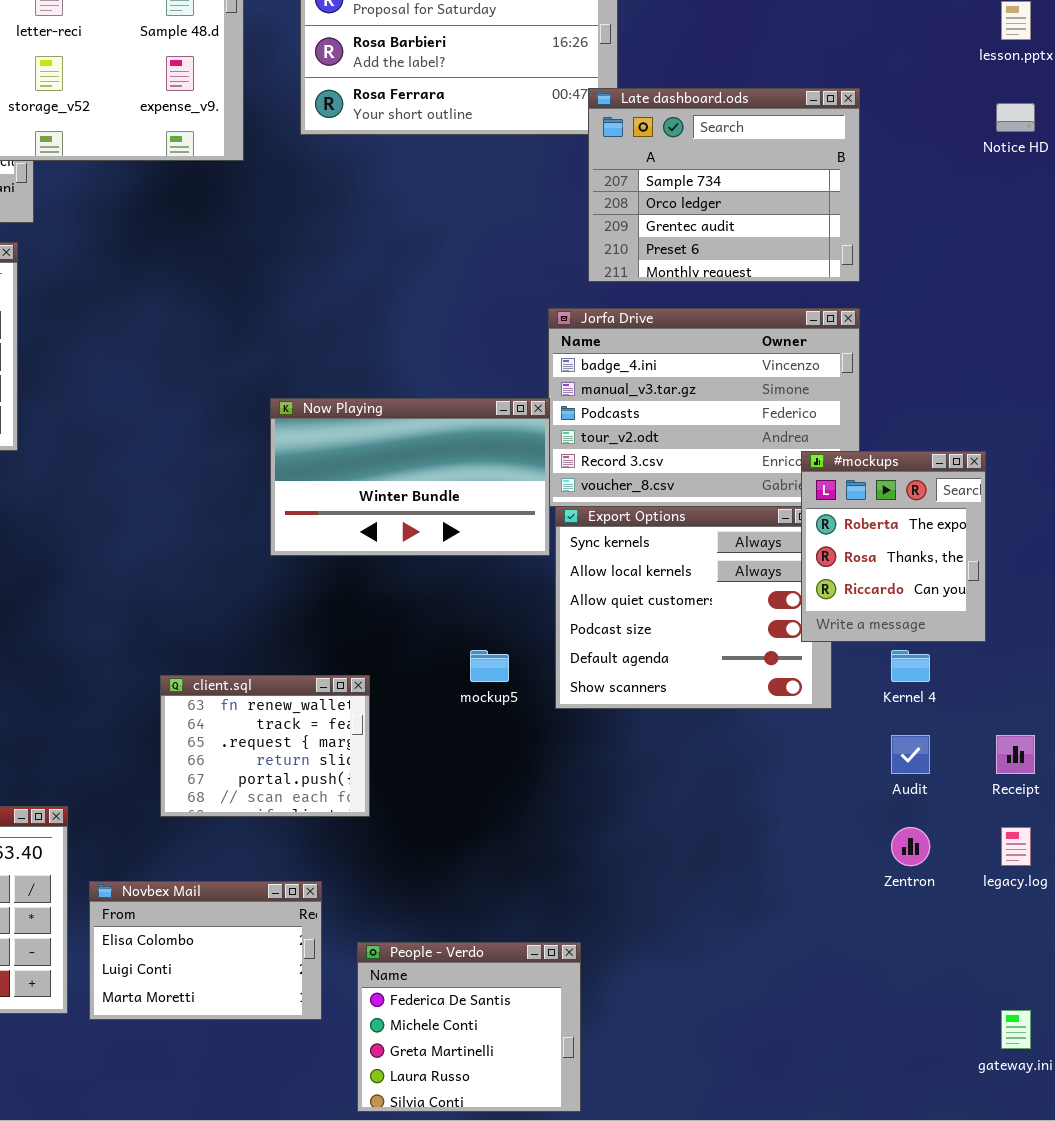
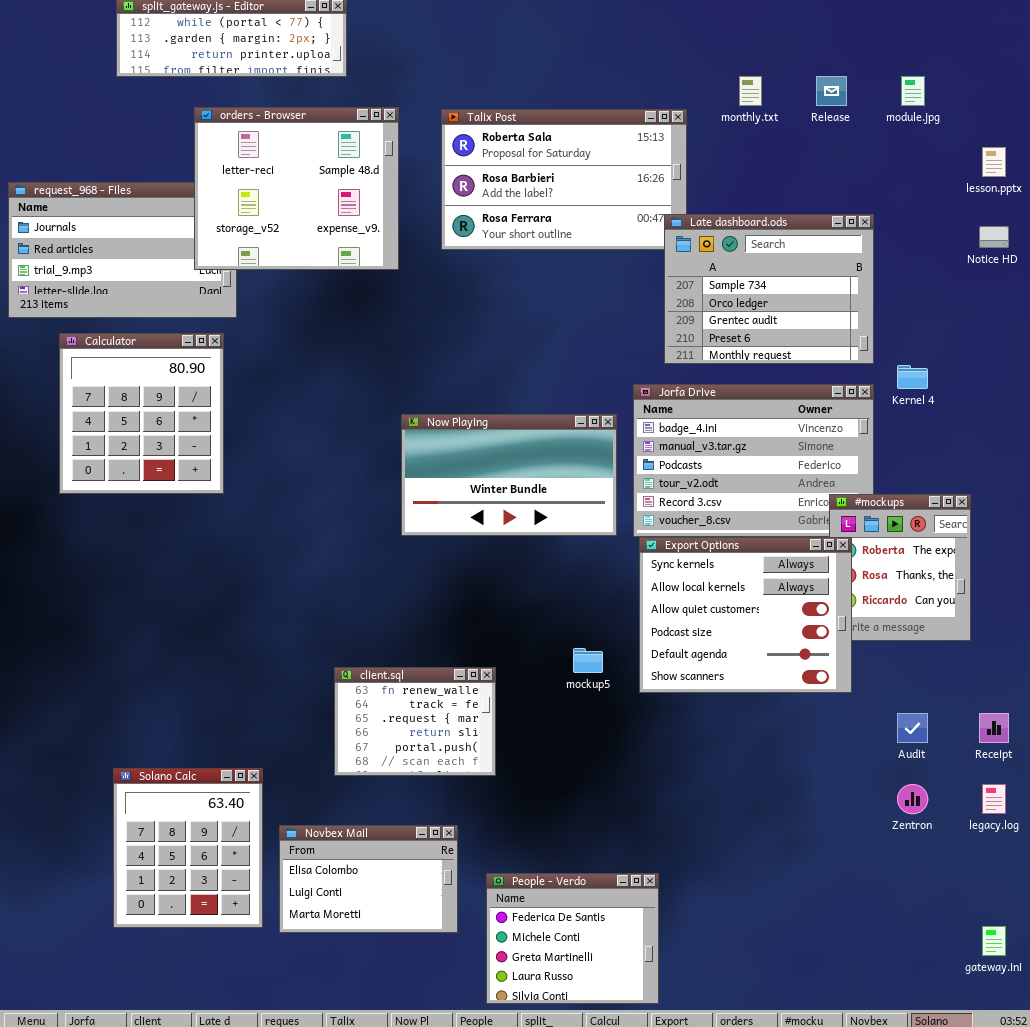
Now Playing: [270,398,550,556] -> [401,414,617,536], moved
Export Options: [555,506,832,709] -> [639,537,852,693], raised
Kernel 4: [891,650,930,682] -> [897,365,928,389], moved

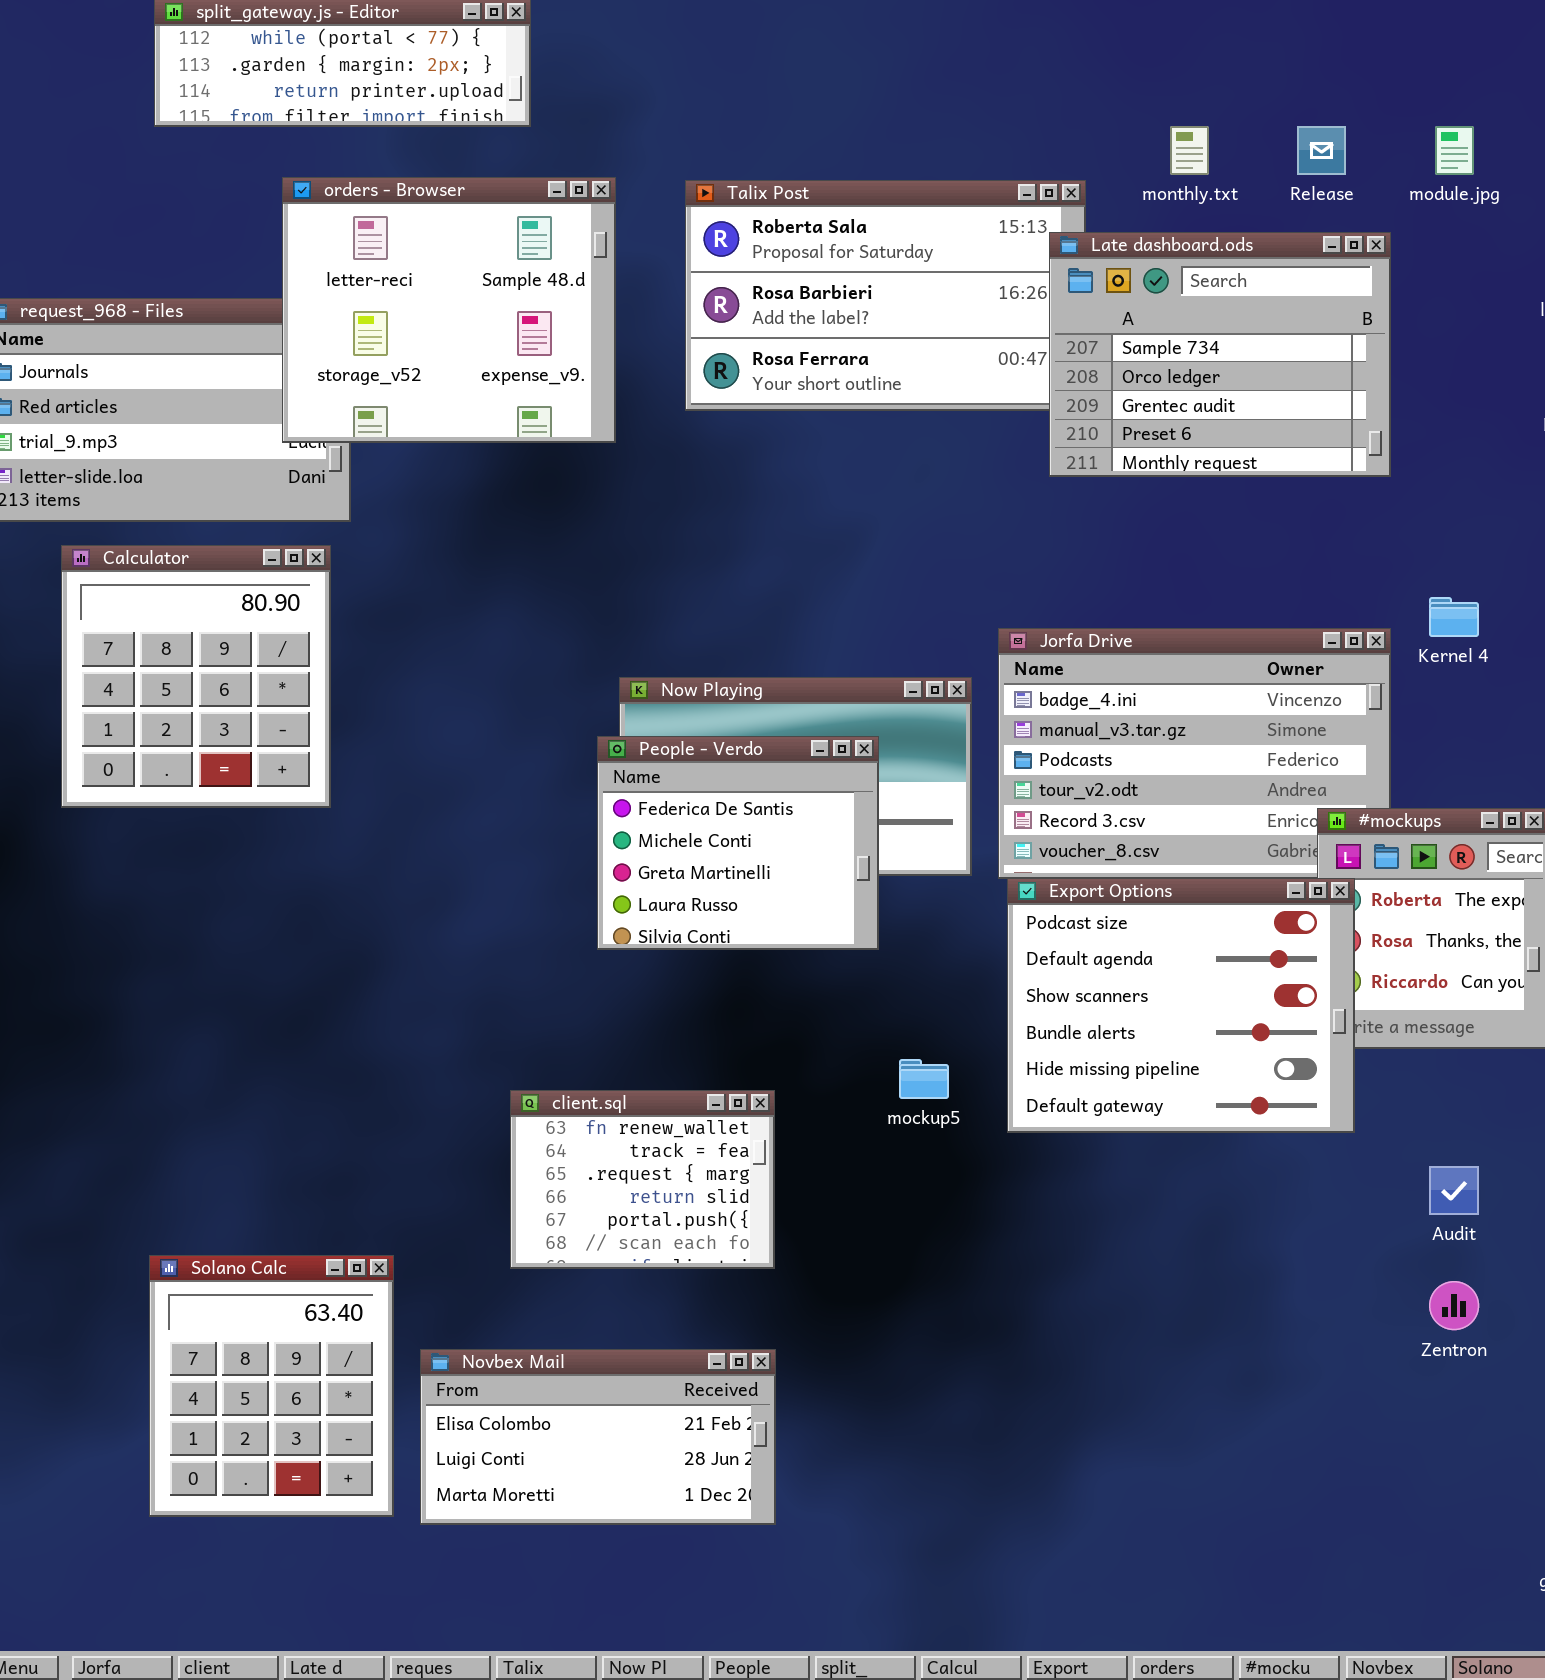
Late dashboard.ods: [664,214,874,364] -> [1049,232,1391,477], moved
Export Options: [639,537,852,693] -> [1007,878,1355,1133], scrolled down 3 rows
Novbex Mail: [279,825,458,933] -> [420,1349,776,1525], resized
People - Verdo: [486,873,659,1004] -> [597,736,879,950], moved

